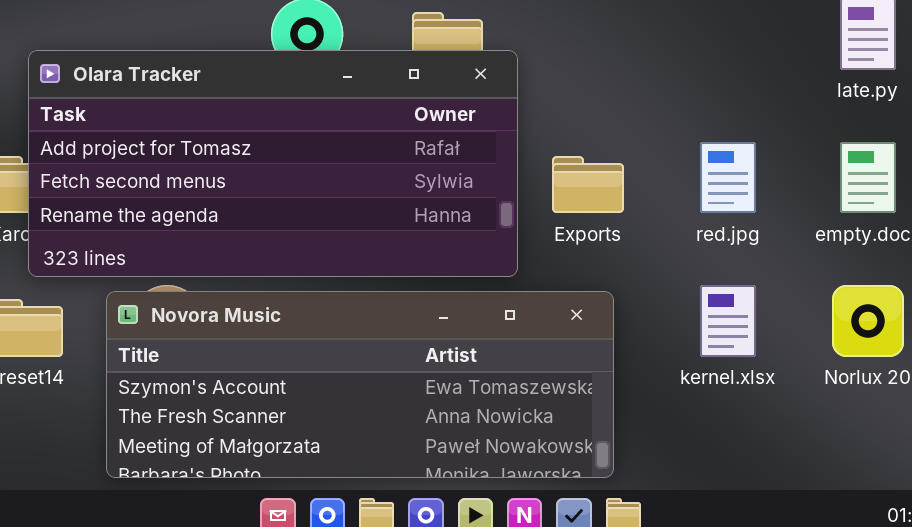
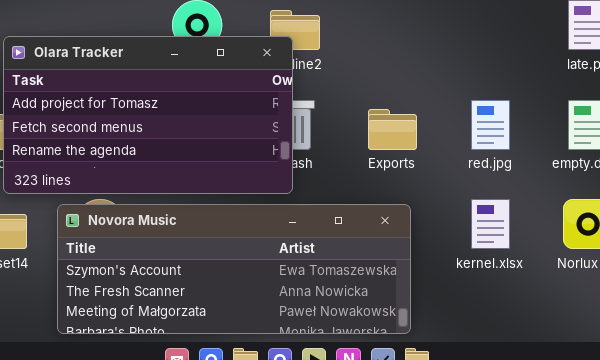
Olara Tracker: [28,50,518,277] -> [3,36,293,194], resized

